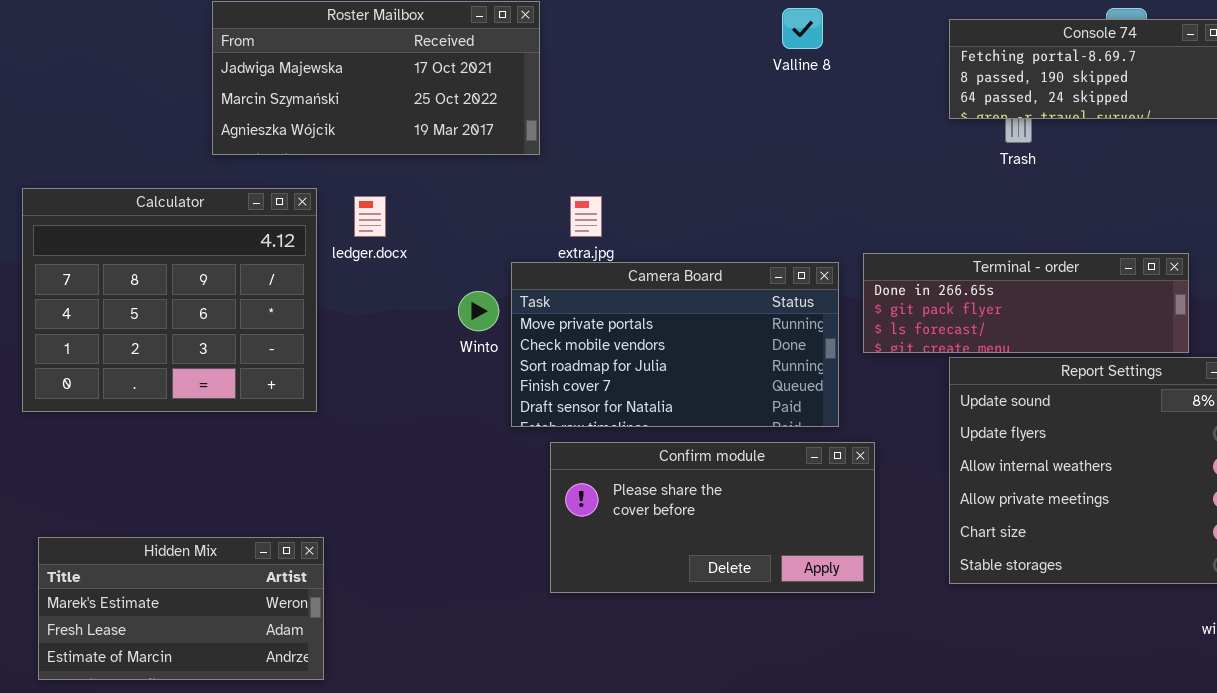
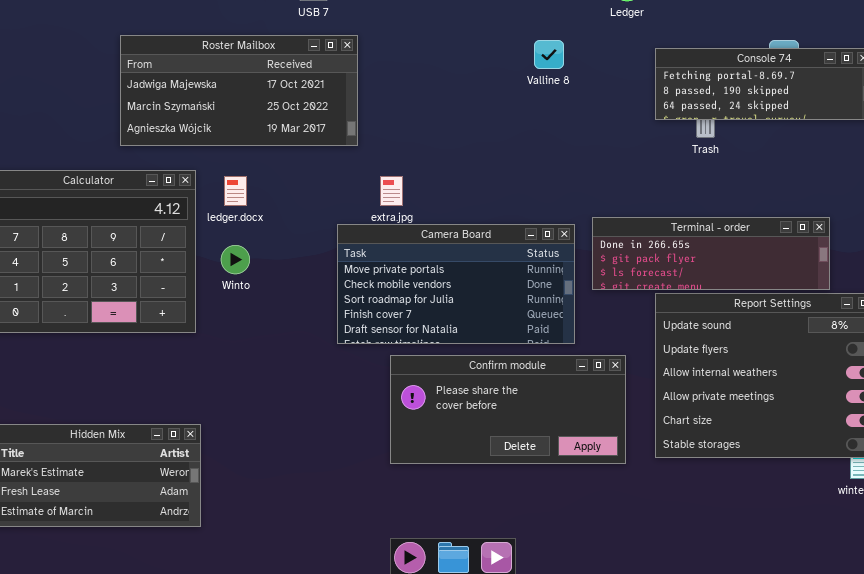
Winto: [458,291,499,331] -> [221,245,250,274], moved
Confirm module: [550,442,875,593] -> [390,355,626,464], moved

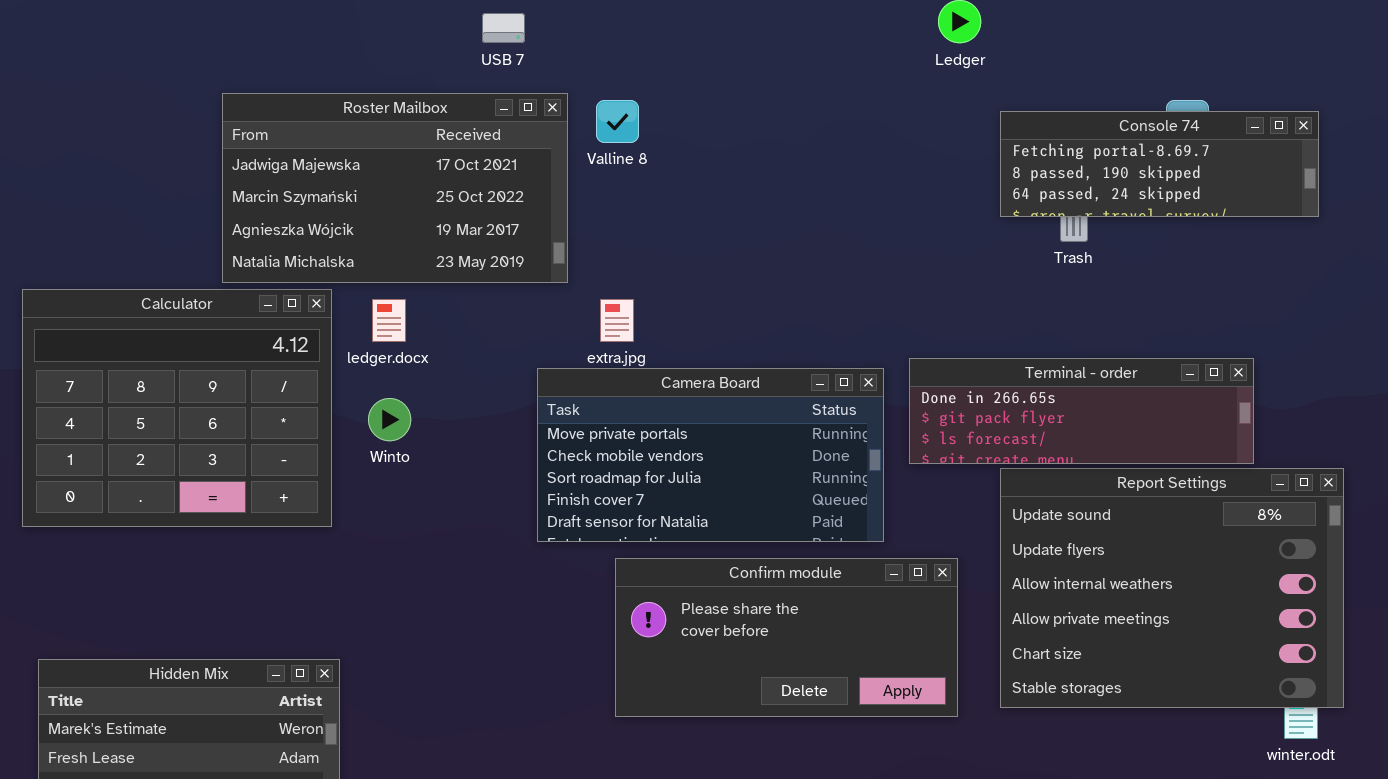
Roster Mailbox: [120,35,358,146] -> [222,93,568,283], resized
Valline 8: [534,40,564,69] -> [596,100,639,143], moved

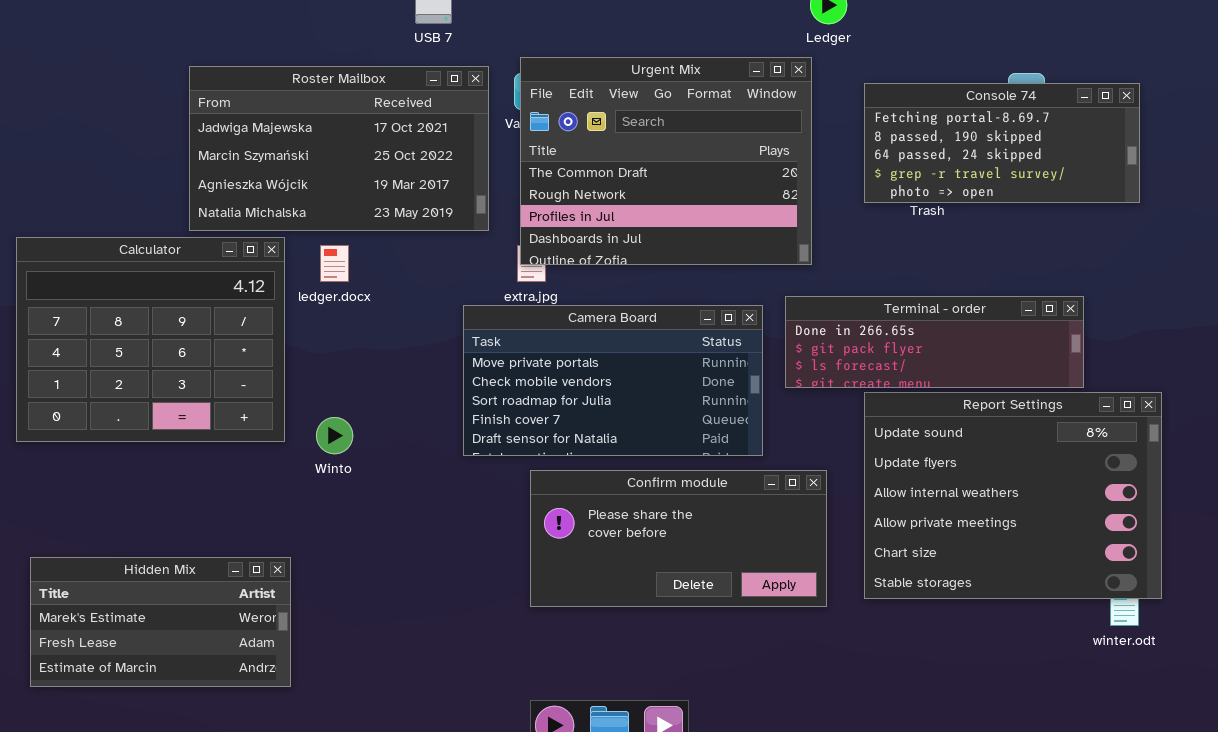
Urgent Mix: none -> [520,57,812,265], opened
Console 74: [1000,111,1319,217] -> [864,83,1140,203], resized
Winto: [368,398,411,441] -> [316,417,353,454], moved

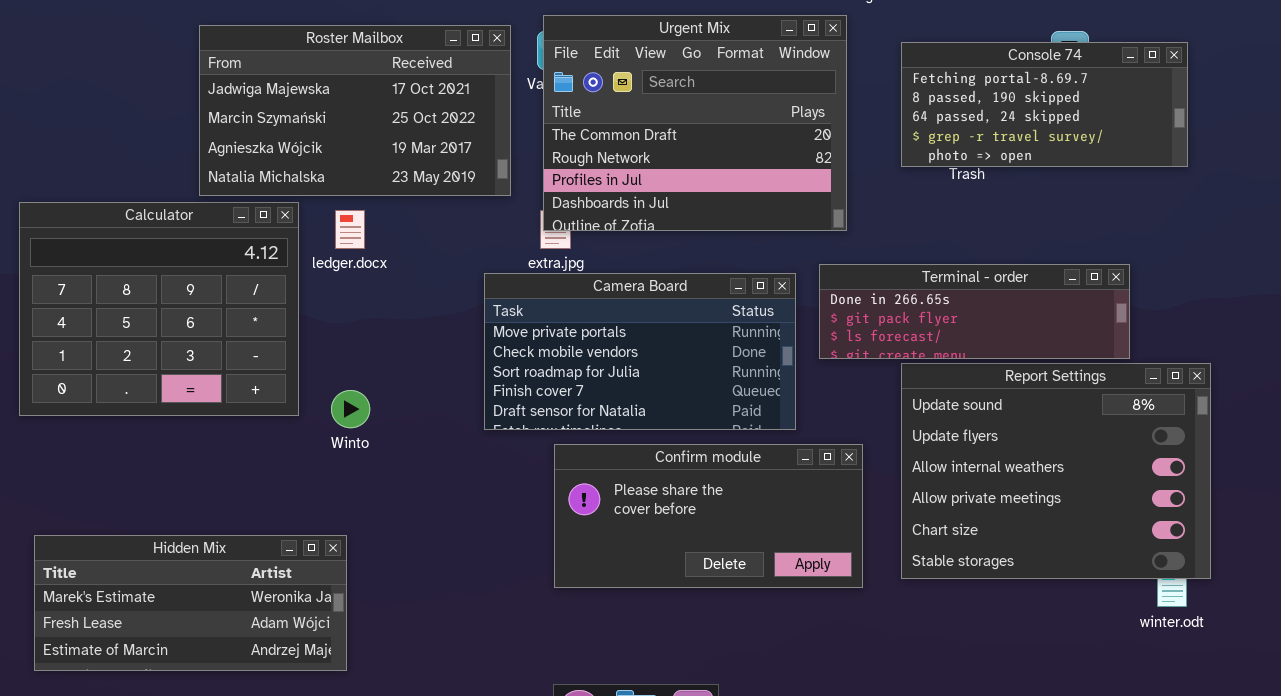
Hidden Mix: [30,557,291,687] -> [34,535,347,671], resized

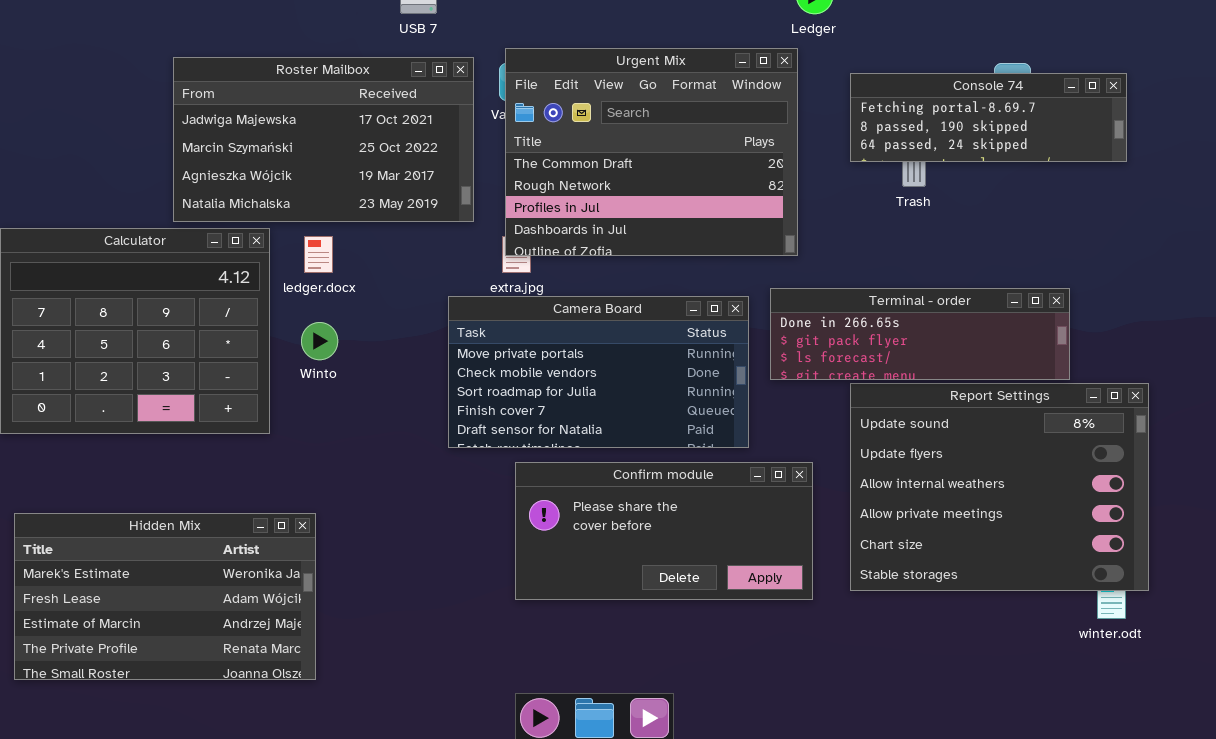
Console 74: [901,42,1188,167] -> [850,73,1127,162], resized
Winto: [331,390,370,428] -> [301,322,338,360], moved
Hidden Mix: [34,535,347,671] -> [14,513,316,680], resized

